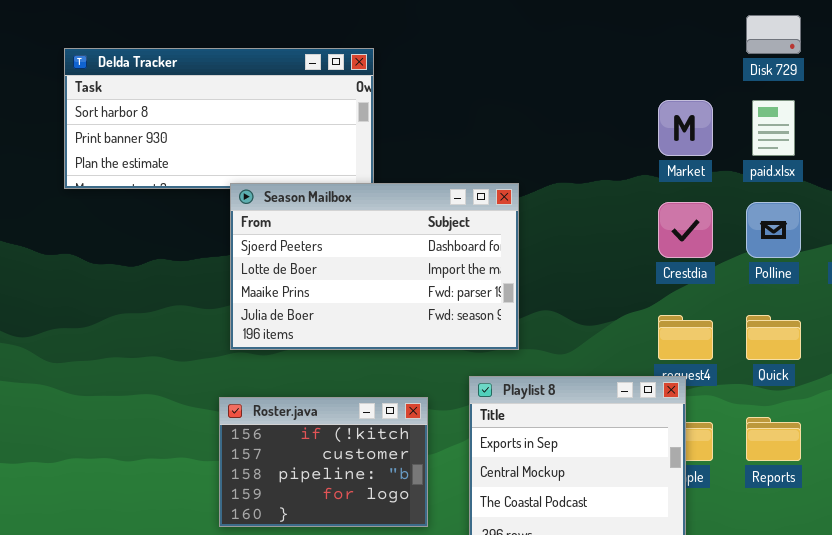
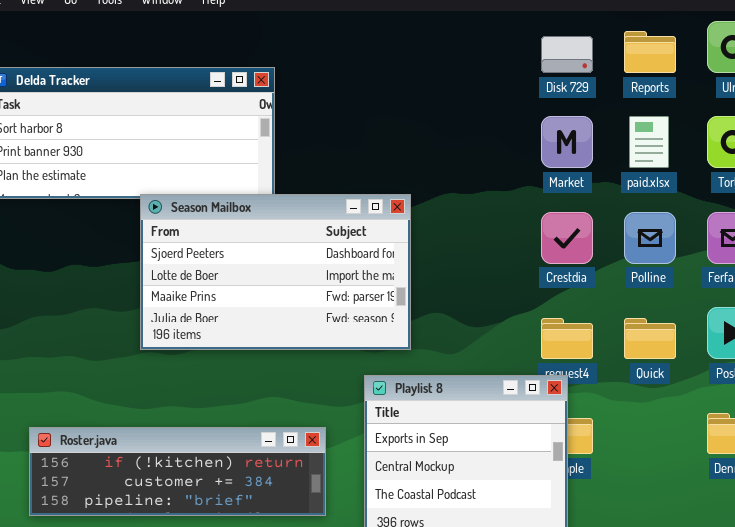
Disk 729: [746,15,801,54] -> [541,36,593,73], moved
Roster.java: [219,397,428,527] -> [29,427,326,516], resized
Reports: [746,417,801,461] -> [624,31,676,73], moved

